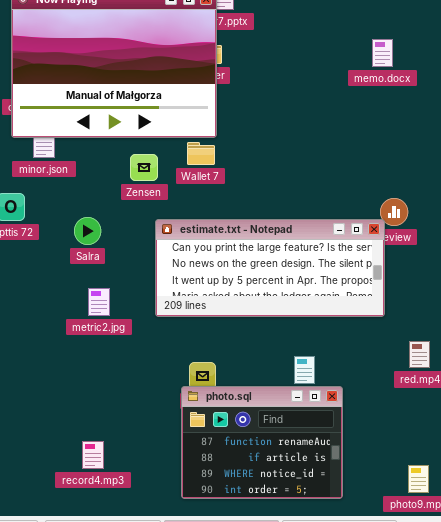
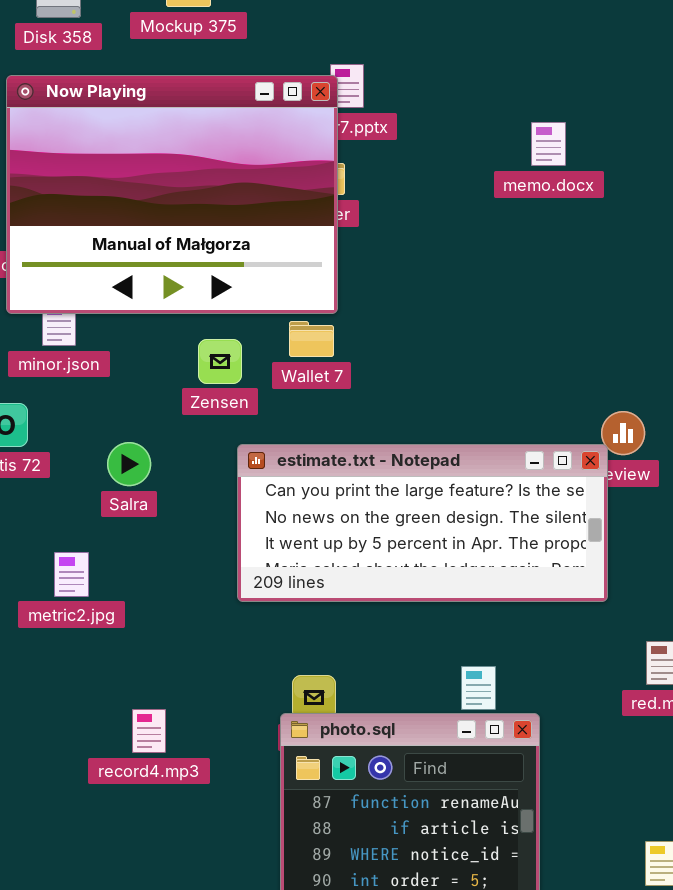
memo.docx: [372,39,393,67] -> [531,122,566,166], moved
metric2.jpg: [88,288,110,316] -> [54,552,89,597], moved
record4.mp3: [82,441,104,469] -> [132,709,166,753], moved

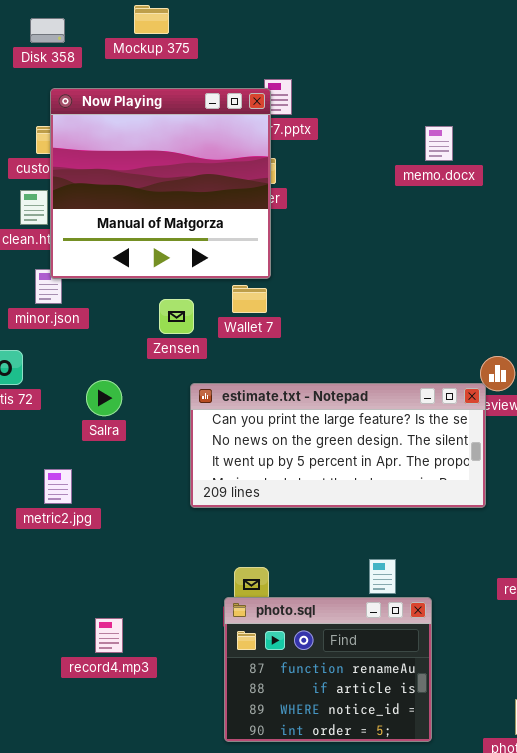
Now Playing: [6,75,338,314] -> [50,88,271,279], resized
record4.mp3: [132,709,166,753] -> [95,618,123,653], moved

